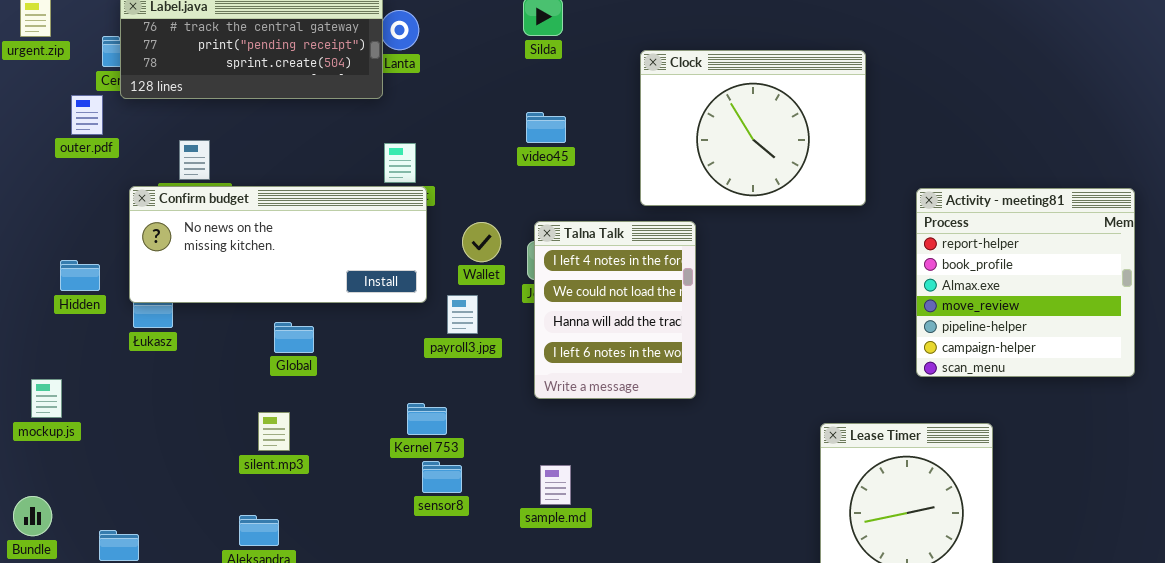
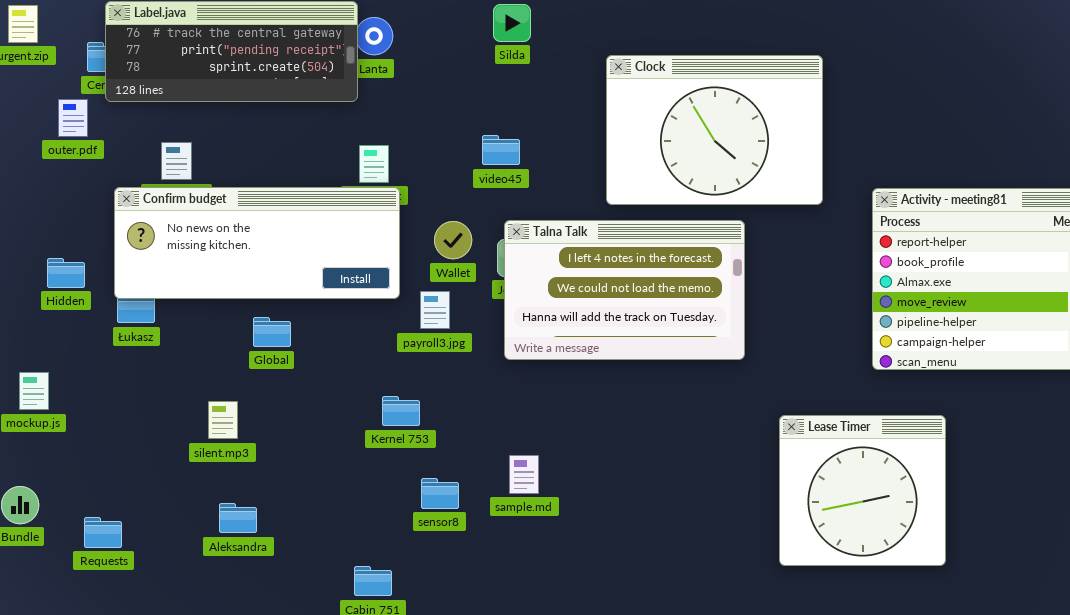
video45: [526,112,566,143] -> [482,135,520,165], moved
Talna Talk: [534,221,696,399] -> [504,220,745,360], resized
silent.mp3: [258,412,290,451] -> [208,401,238,439], moved
sensor8: [422,461,462,493] -> [421,478,459,509], moved

